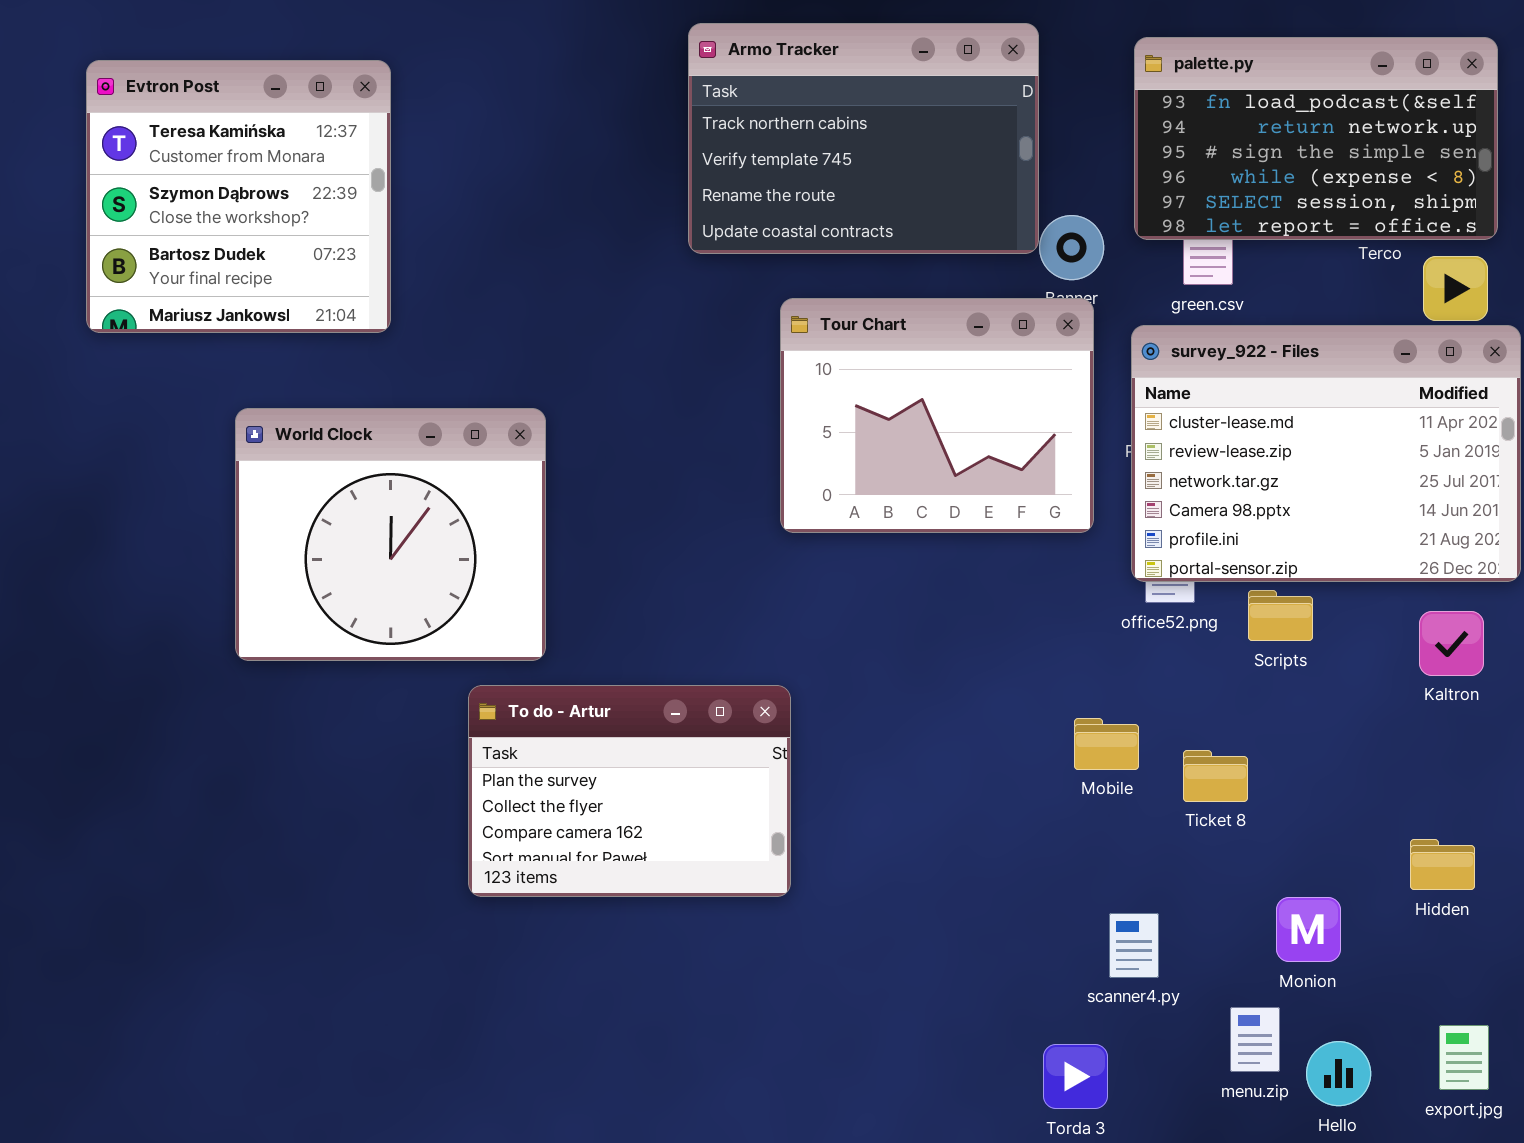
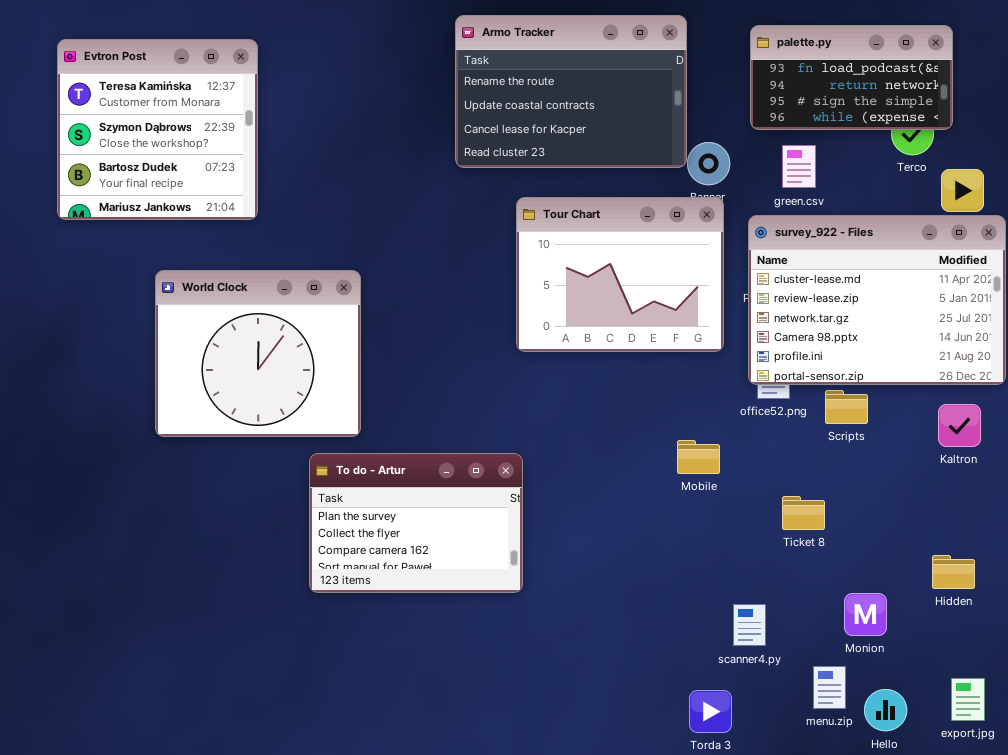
Armo Tracker: [688,23,1039,254] -> [455,15,687,168], scrolled down 2 rows
palette.py: [1134,37,1498,240] -> [750,25,953,130], resized
Mobile: [1074,718,1139,770] -> [677,440,720,474], moved

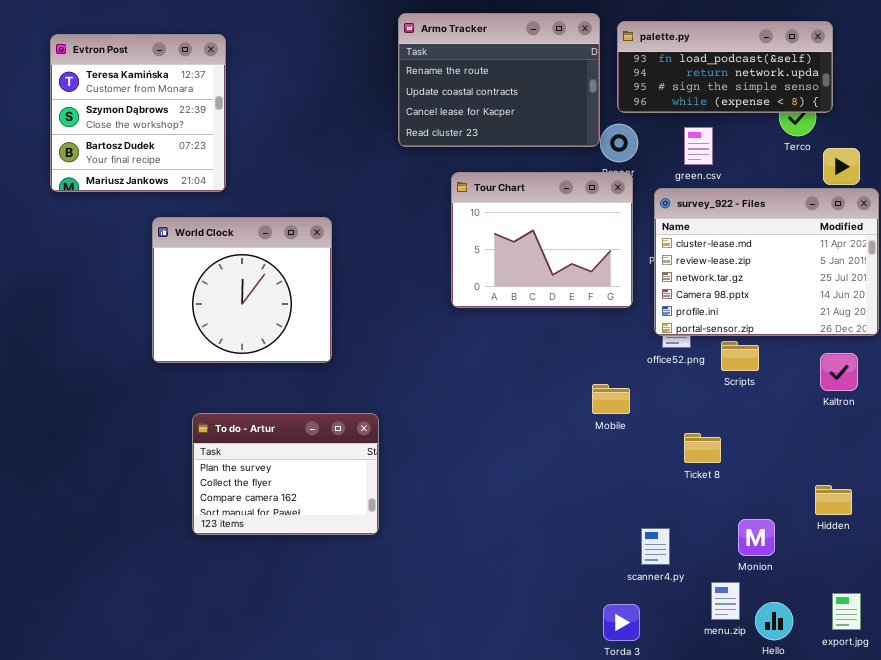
palette.py: [750,25,953,130] -> [617,21,833,113], resized
World Clock: [155,270,361,437] -> [152,217,332,363], moved
To do - Artur: [309,453,523,593] -> [192,413,379,535], moved

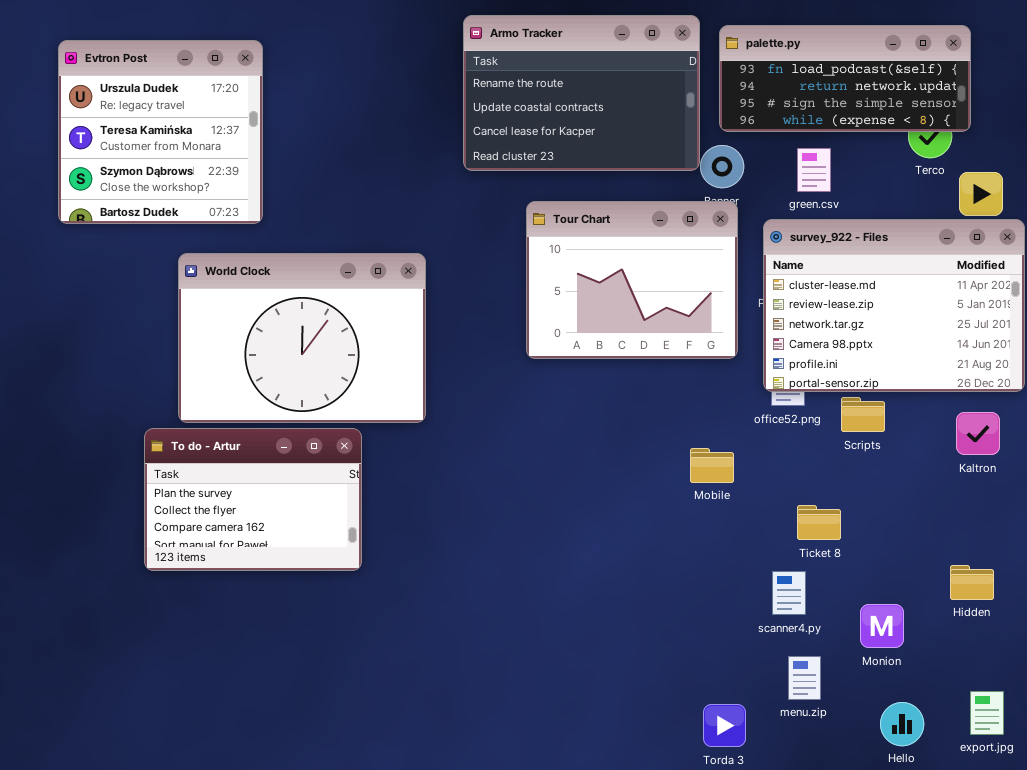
Evtron Post: [50,34,226,192] -> [58,40,263,224], scrolled up 1 row
World Clock: [152,217,332,363] -> [178,253,426,423], resized
To do - Artur: [192,413,379,535] -> [144,428,362,571], moved
scanner4.py: [641,528,670,565] -> [772,571,806,615], moved
menu.zip: [711,582,740,620] -> [788,656,821,700], moved

